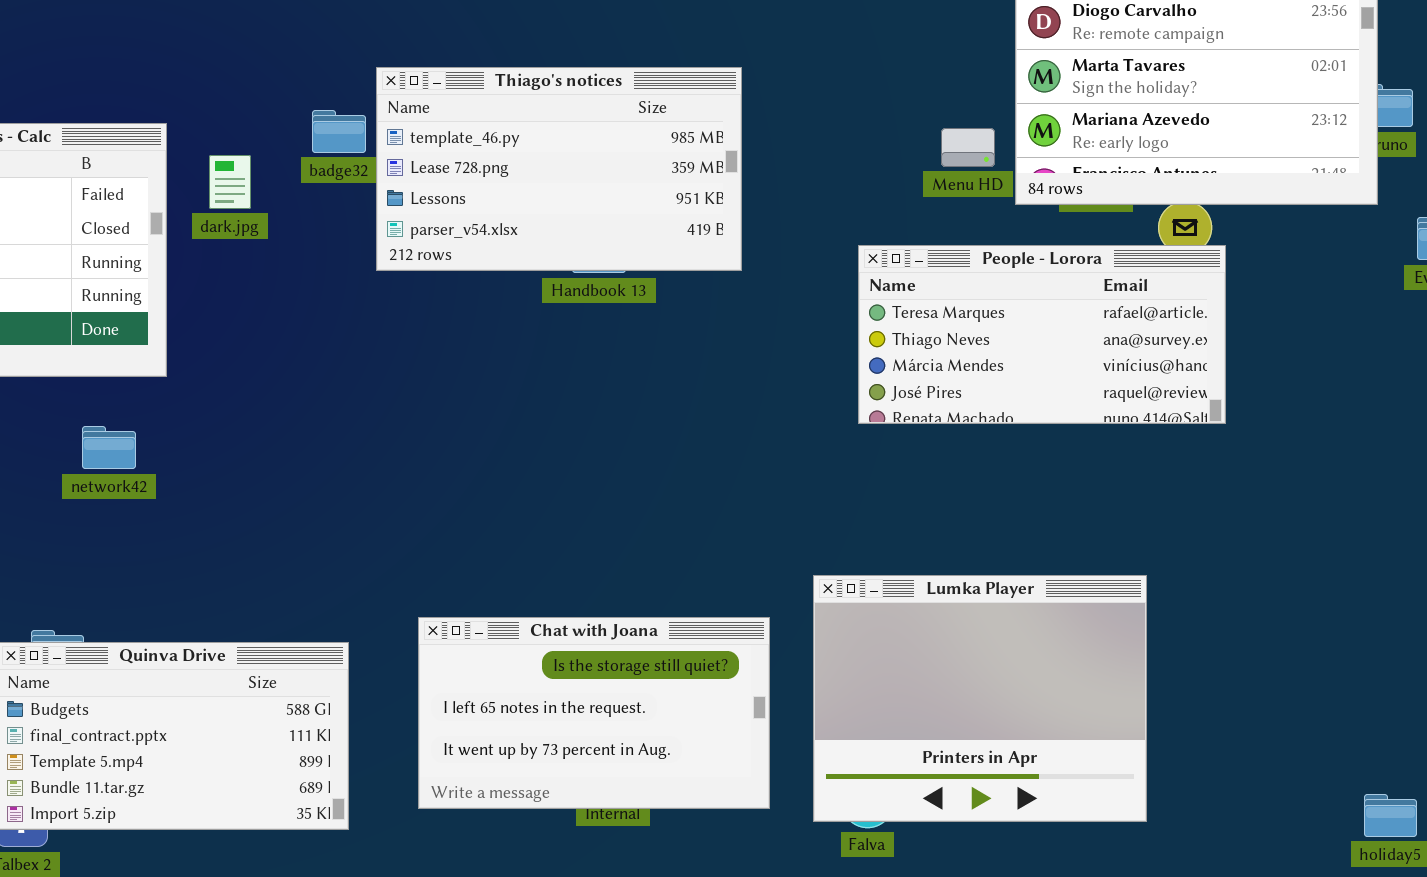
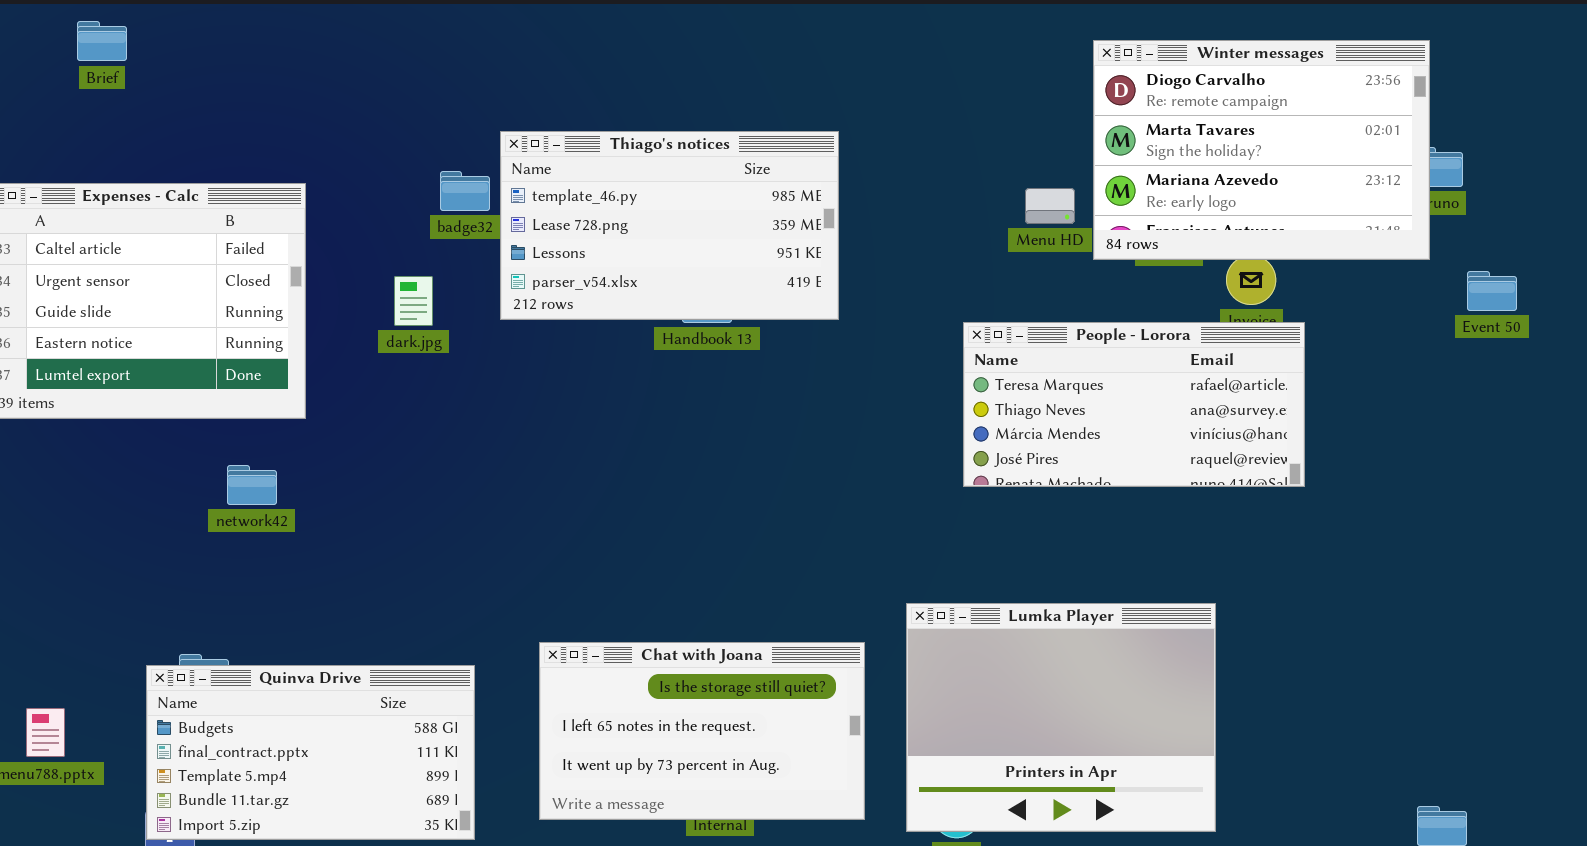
dark.jpg: [209,155,251,209] -> [394,276,433,326], moved
People - Lorora: [858,245,1226,424] -> [963,322,1305,487], moved

